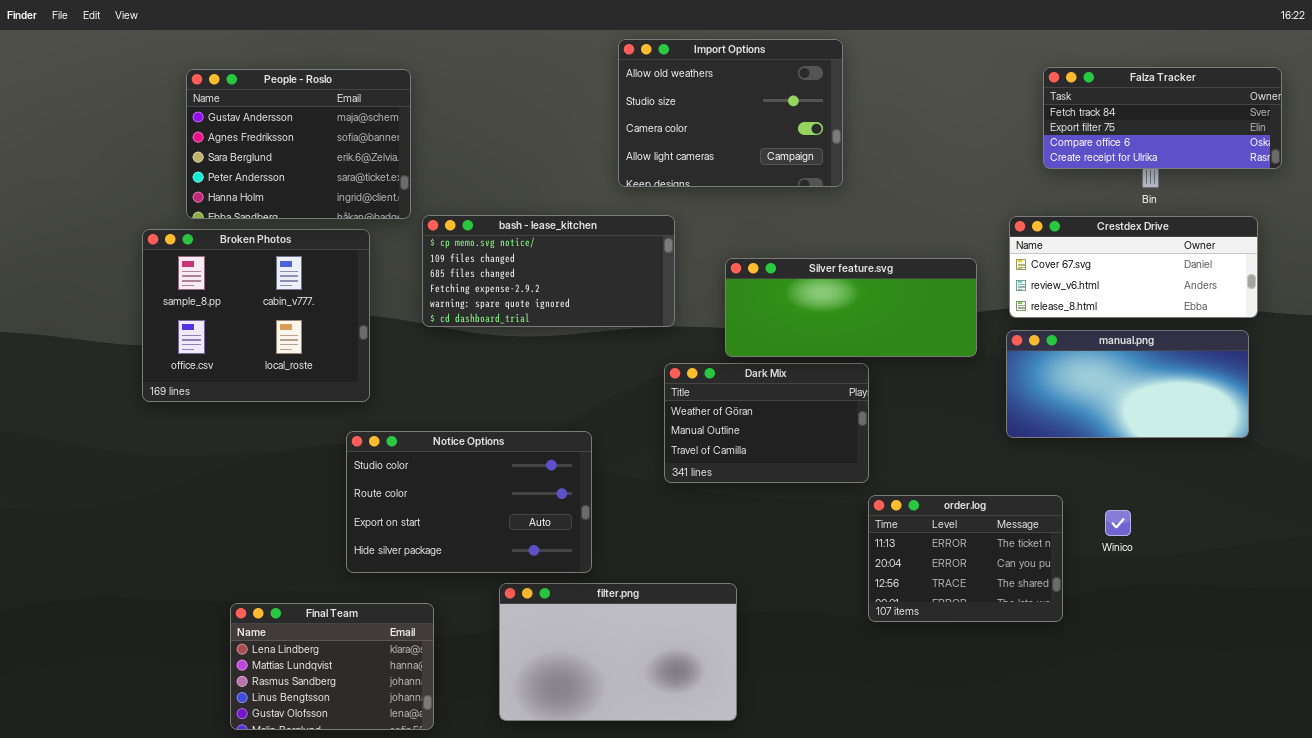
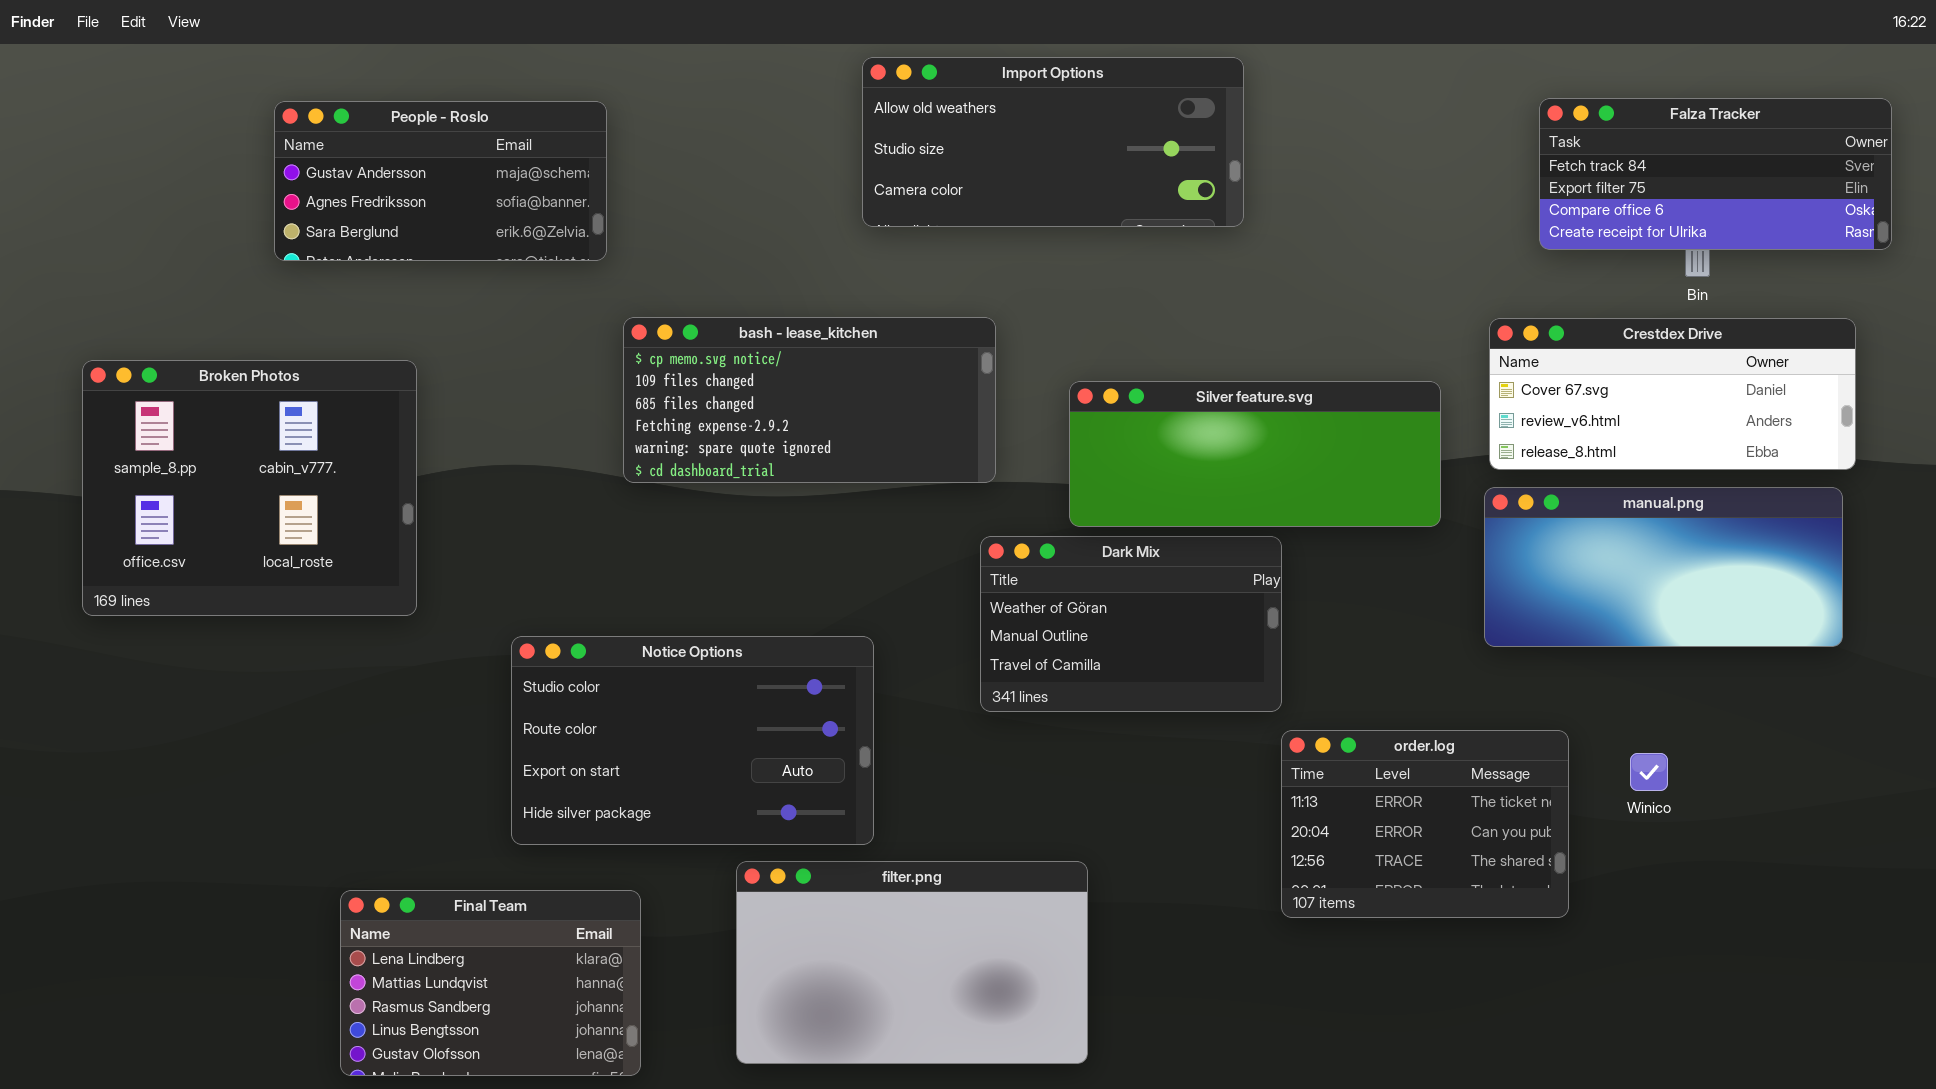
Import Options: [618,39,843,187] -> [862,57,1244,227], resized
People - Roslo: [186,69,411,219] -> [274,101,607,261], resized
Broken Photos: [142,229,370,402] -> [82,360,417,616], moved

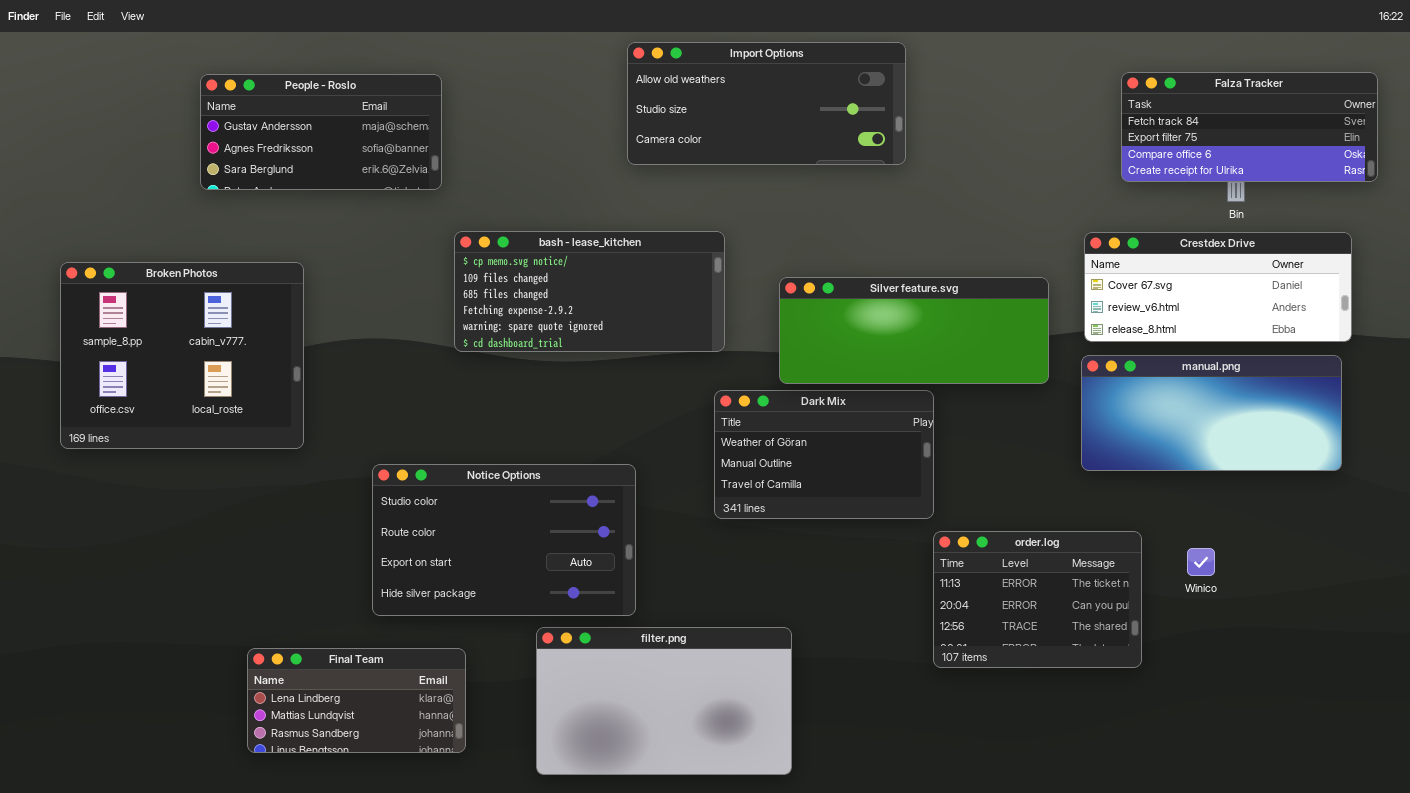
Final Team: [340,890,641,1076] -> [247,648,466,753], resized

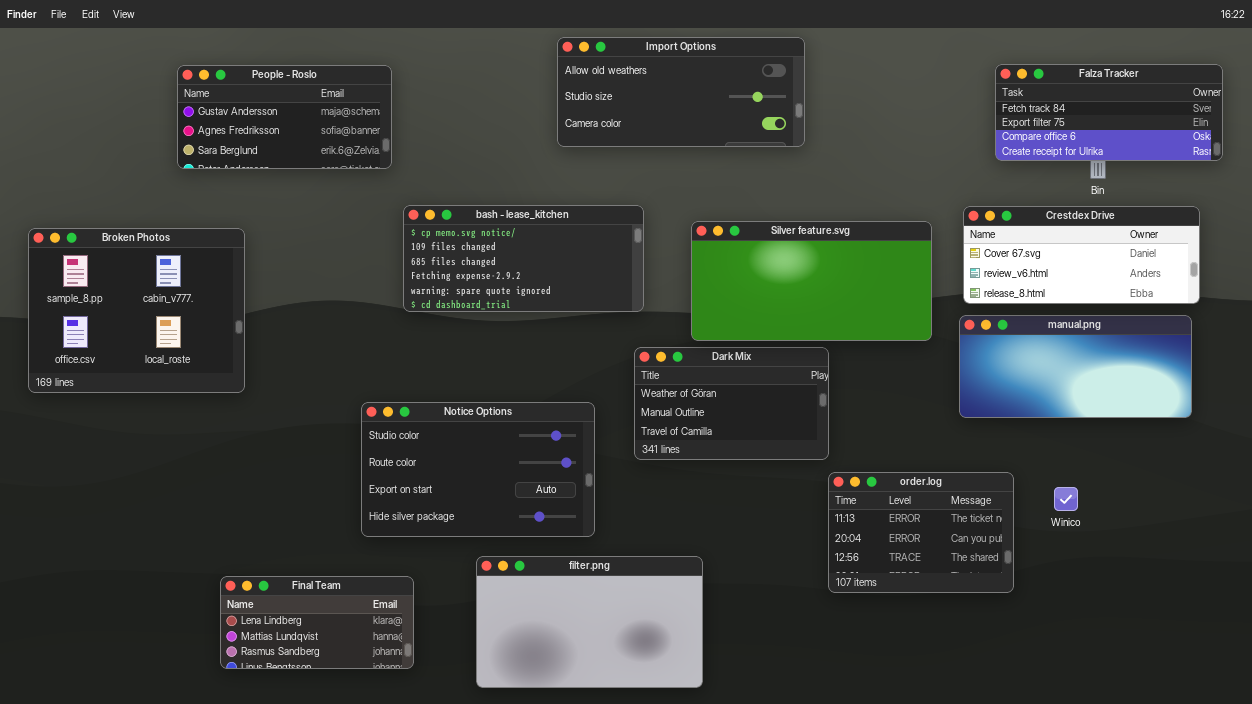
Broken Photos: [60,262,304,449] -> [28,228,245,393], moved
Silver feature.svg: [779,277,1049,384] -> [691,221,932,341], resized
Notice Options: [372,464,636,616] -> [361,402,595,537], moved

